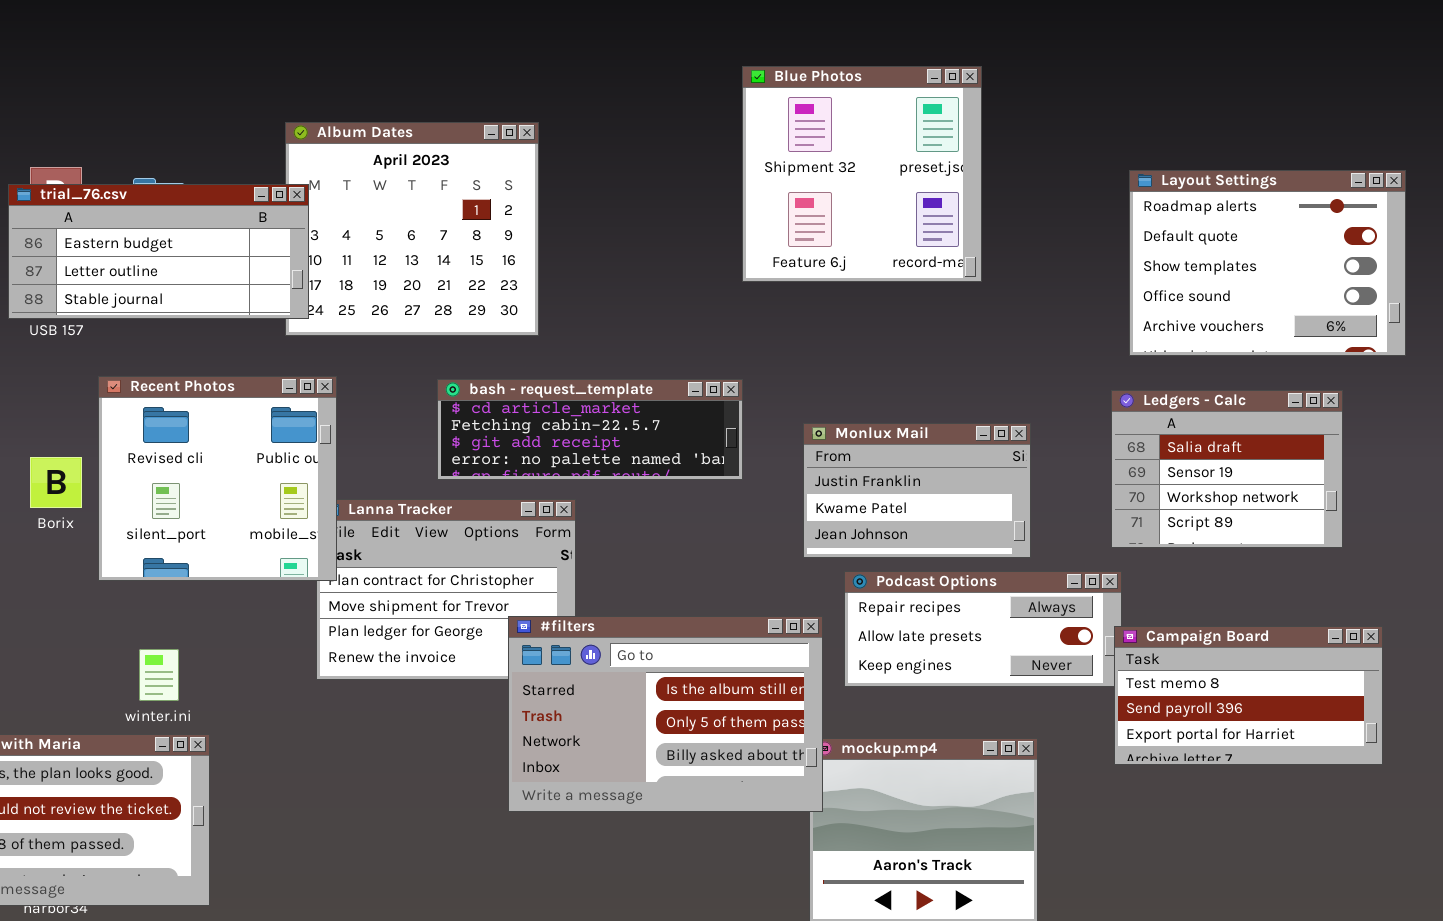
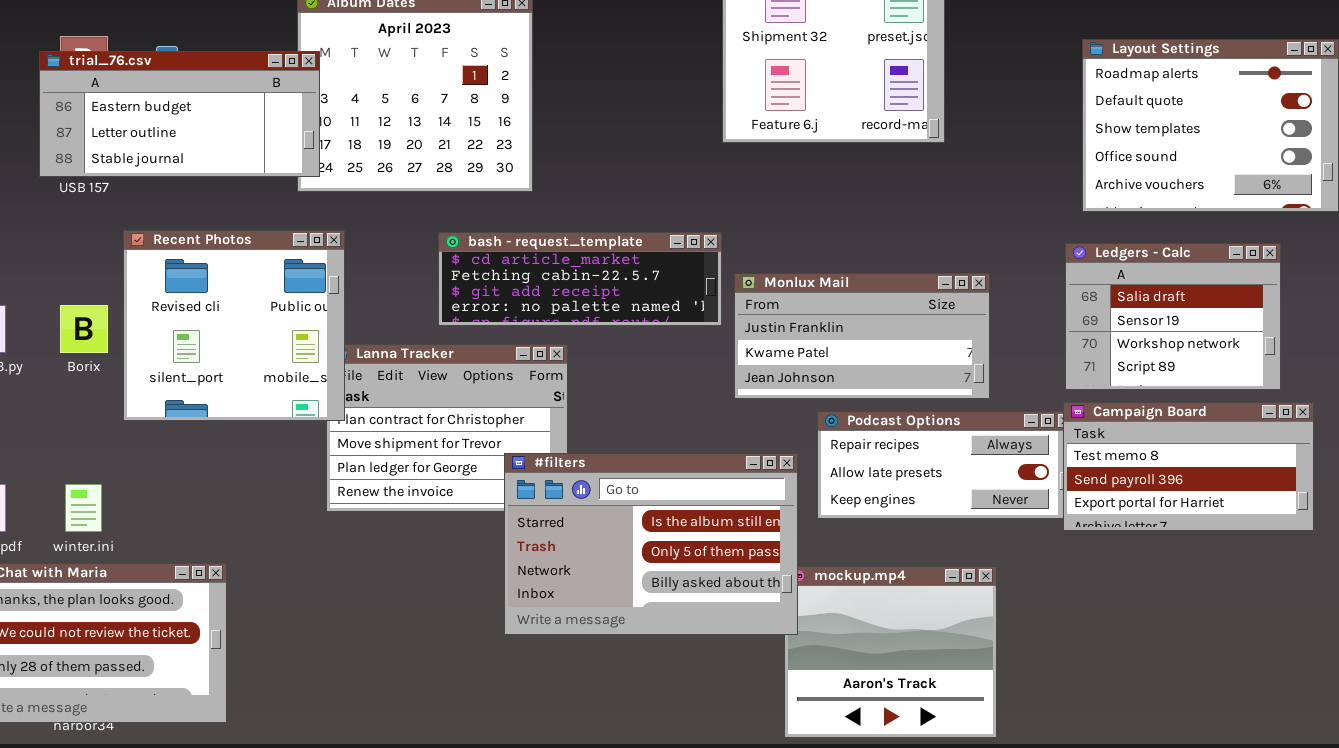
Monlux Mail: [803,423,1031,558] -> [734,273,990,399], resized
Campaign Board: [1114,626,1383,765] -> [1063,402,1314,531], moved
winter.ini: [139,649,179,701] -> [65,484,102,532], moved

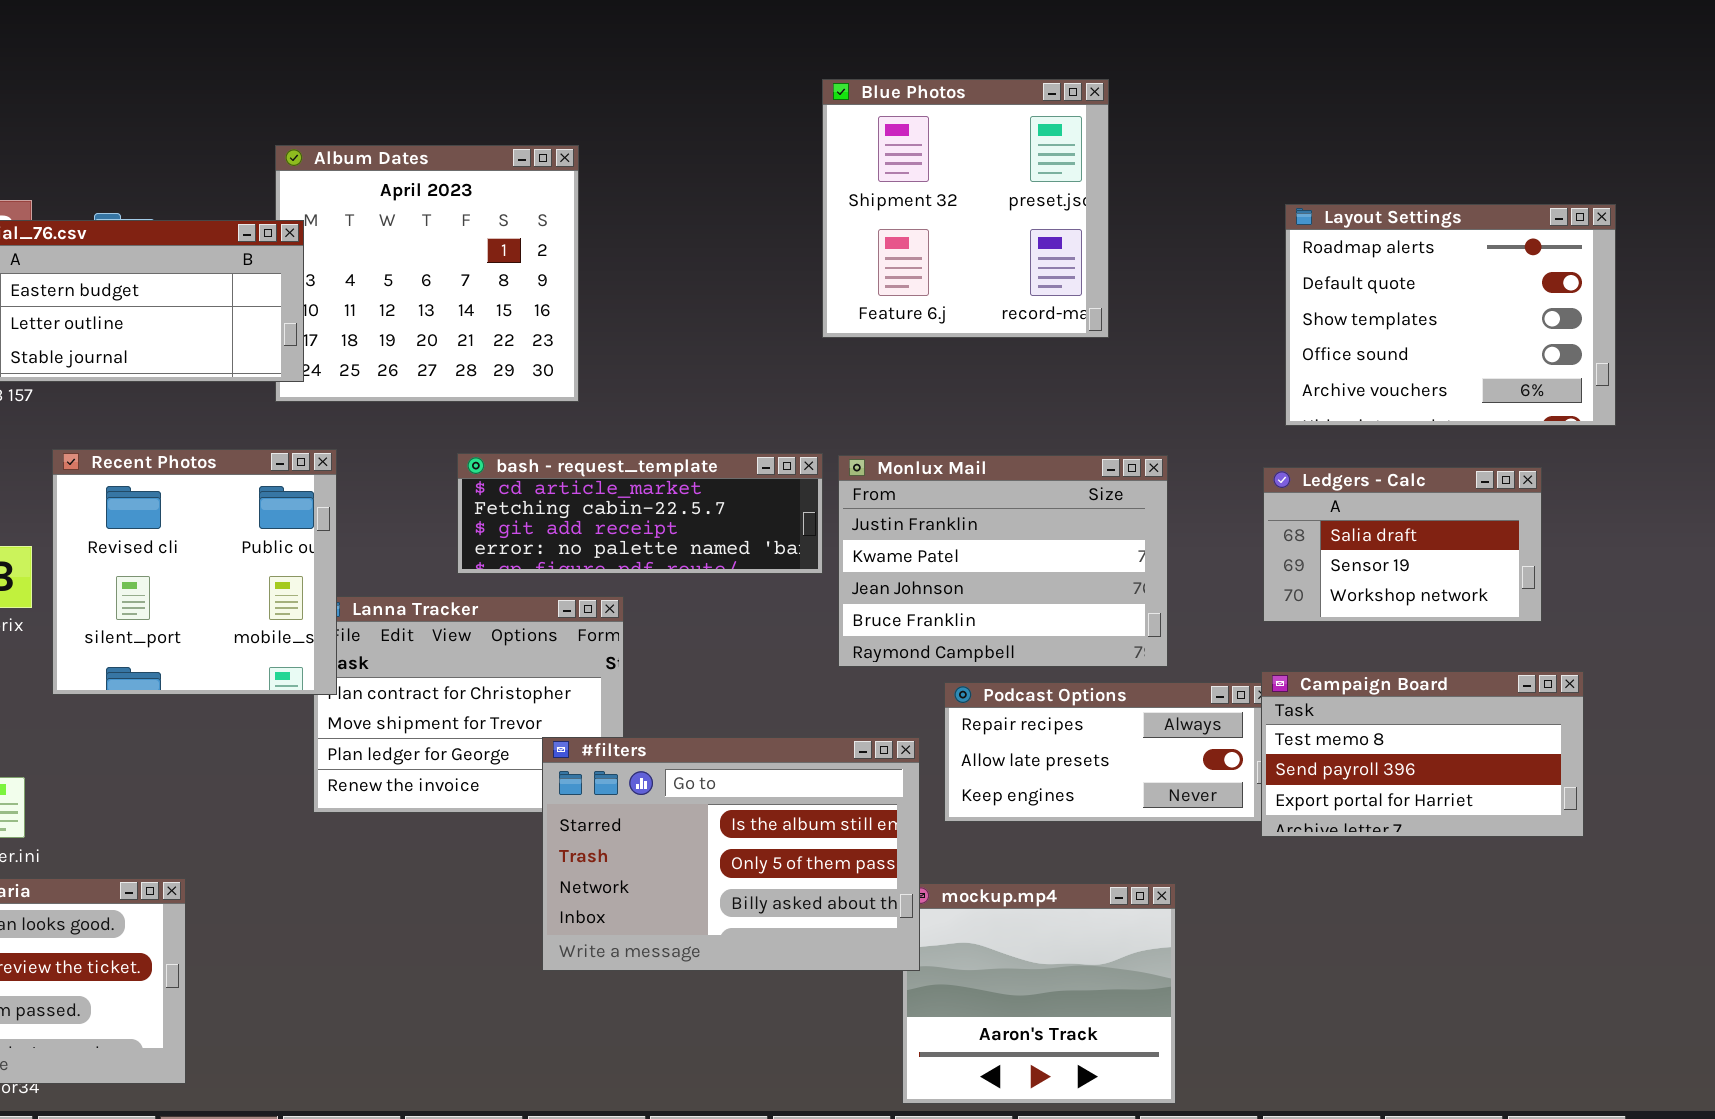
Ledgers - Calc: [1065,243,1281,390] -> [1263,467,1542,622], resized
Monlux Mail: [734,273,990,399] -> [838,455,1168,667], resized

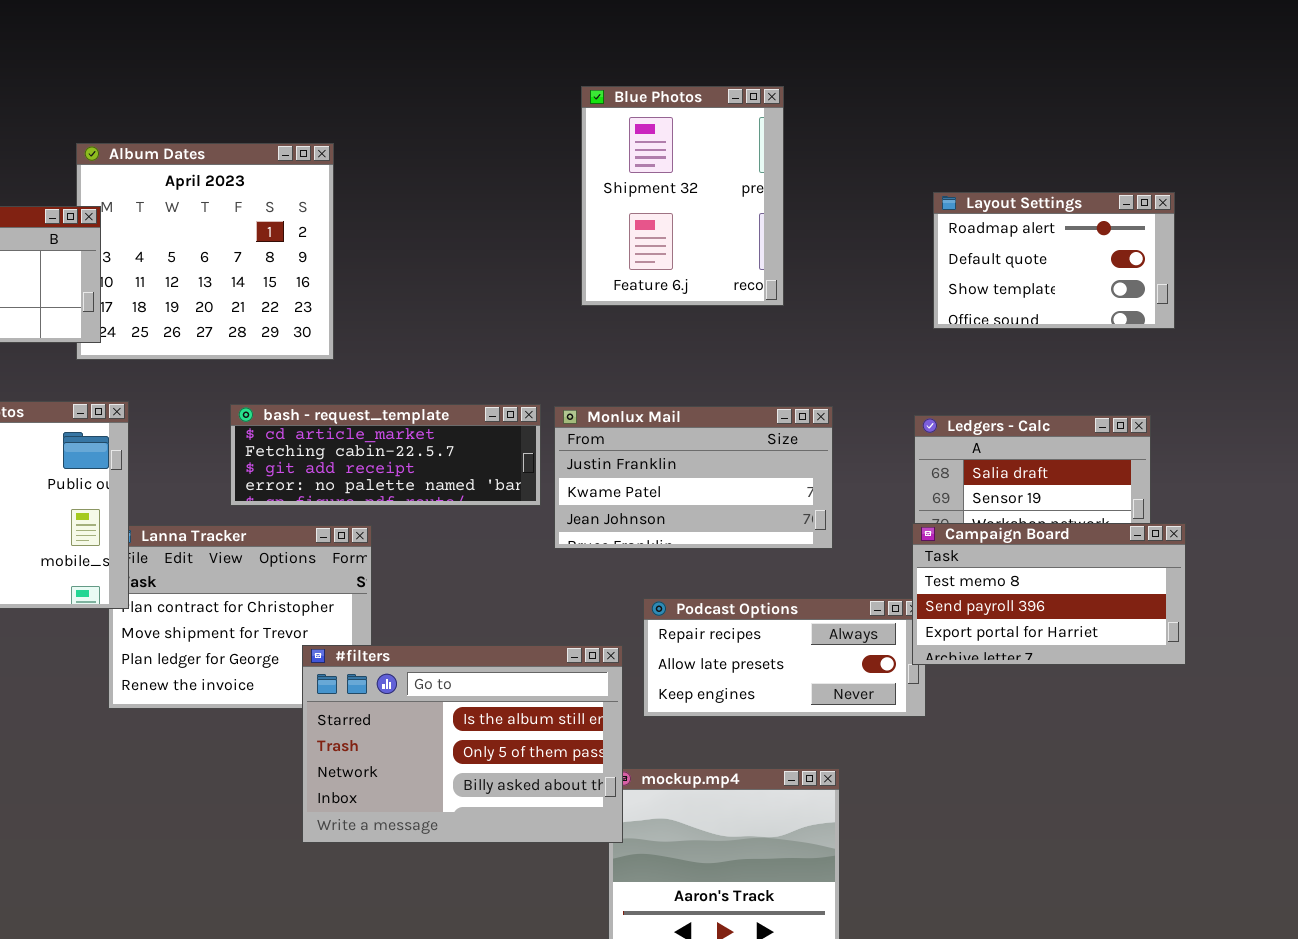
Blue Photos: [822,79,1109,338] -> [581,86,784,306], resized
Layout Settings: [1285,204,1616,426] -> [933,192,1175,329], resized
Monlux Mail: [838,455,1168,667] -> [554,406,833,549], resized
Campaign Board: [1261,671,1584,837] -> [912,523,1186,665], moved

